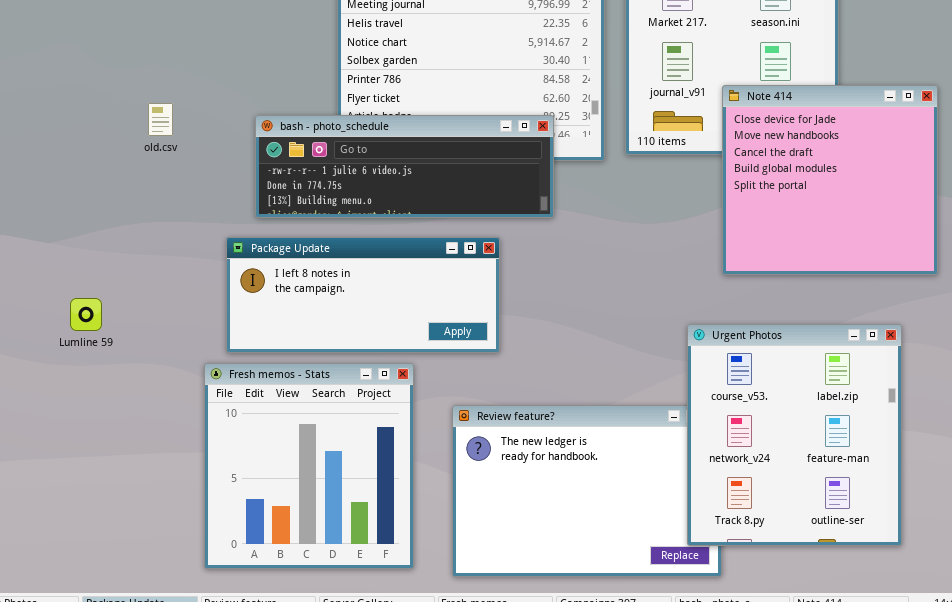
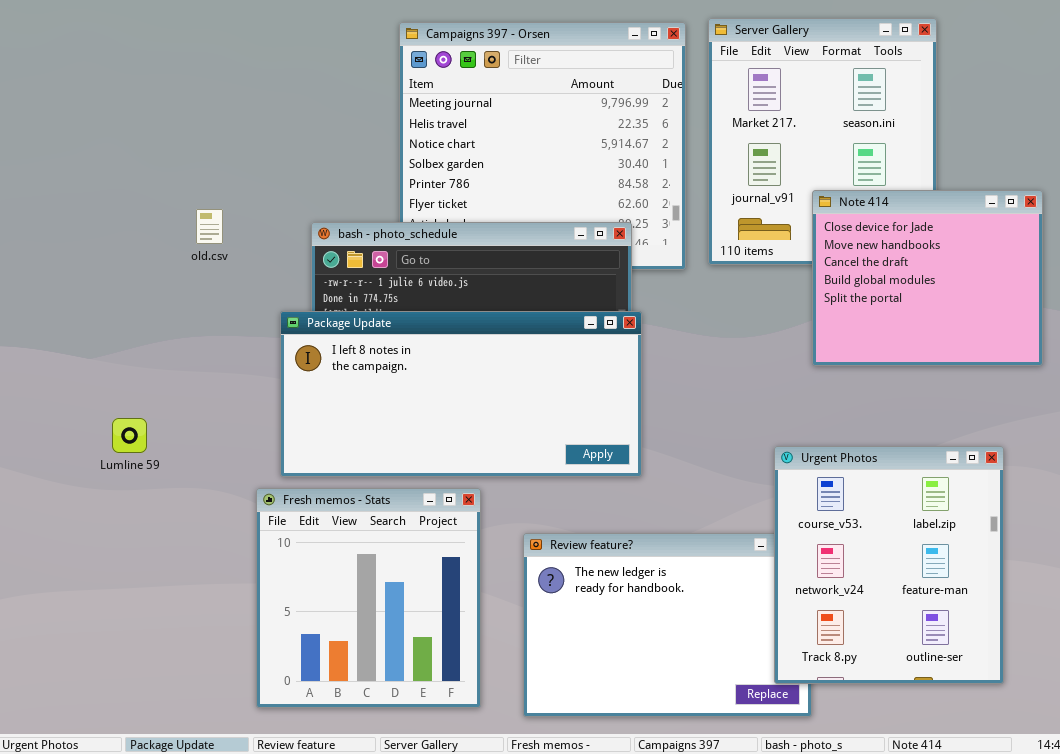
Note 414: [722,85,938,275] -> [812,190,1043,366], resized
Package Update: [226,237,500,353] -> [280,311,642,477], resized

